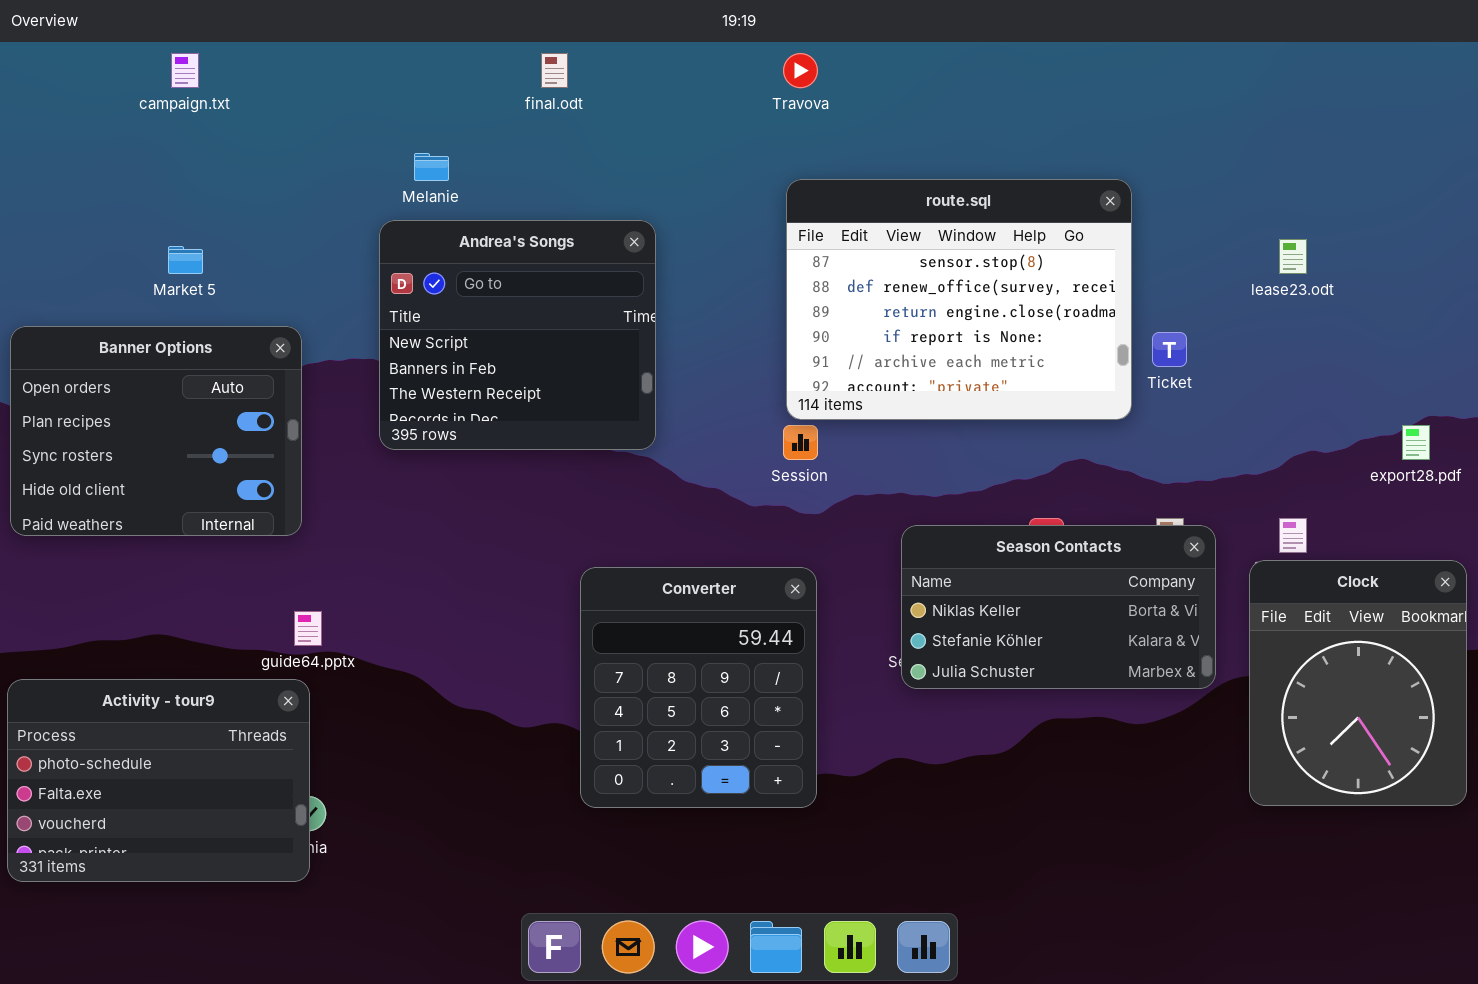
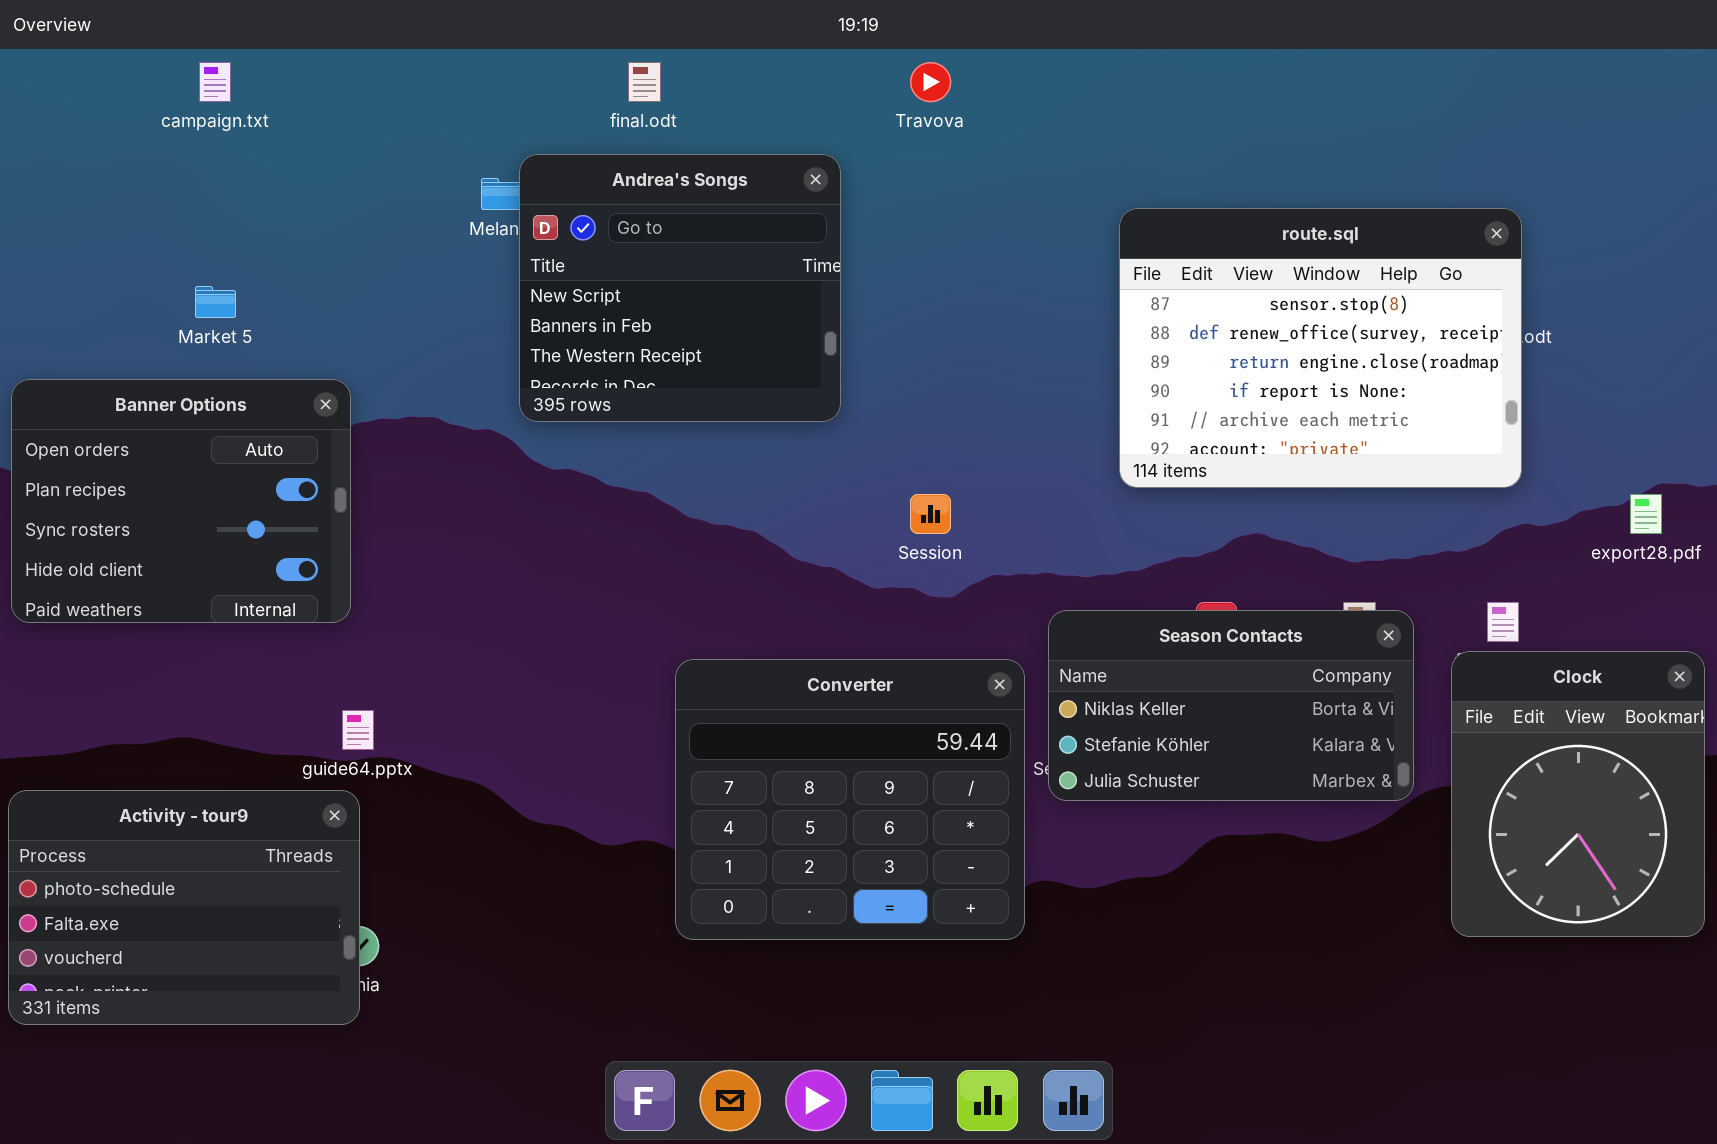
route.sql: [786,179,1132,420] -> [1119,208,1522,488], moved
Andrea's Songs: [379,220,656,450] -> [519,154,841,422], moved
Converter: [580,567,817,808] -> [675,659,1025,940], resized

